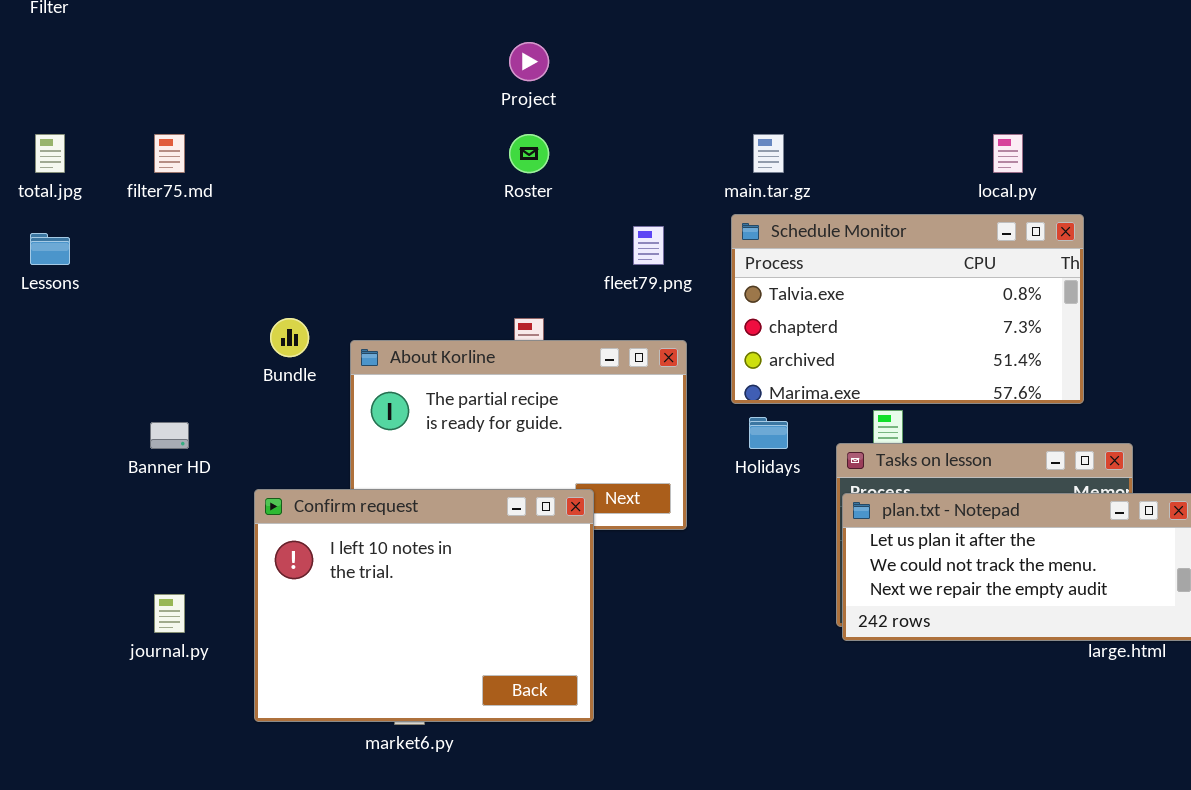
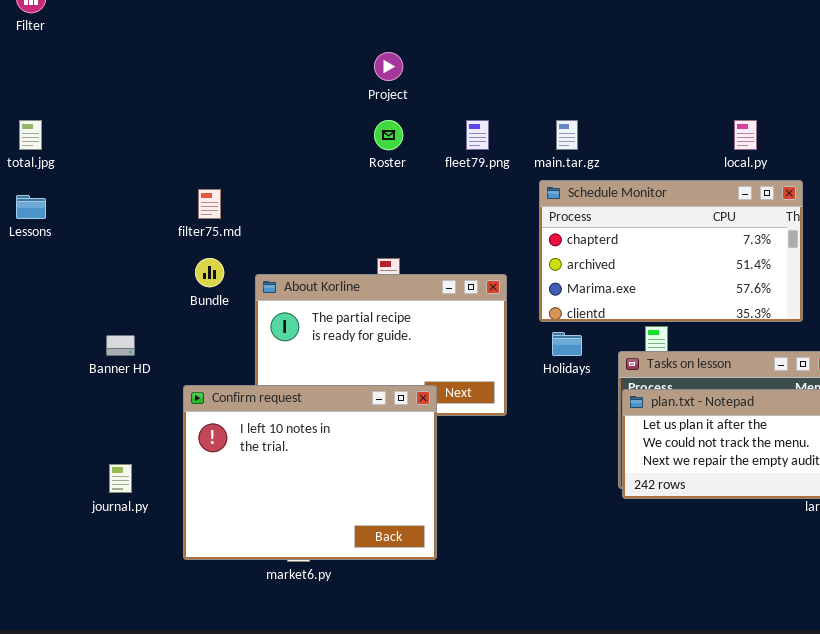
filter75.md: [154,134,185,173] -> [198,189,221,219], moved
Schedule Monitor: [731,214,1084,404] -> [539,180,803,322], scrolled down 1 row
fleet79.png: [633,226,664,265] -> [466,120,489,150], moved

